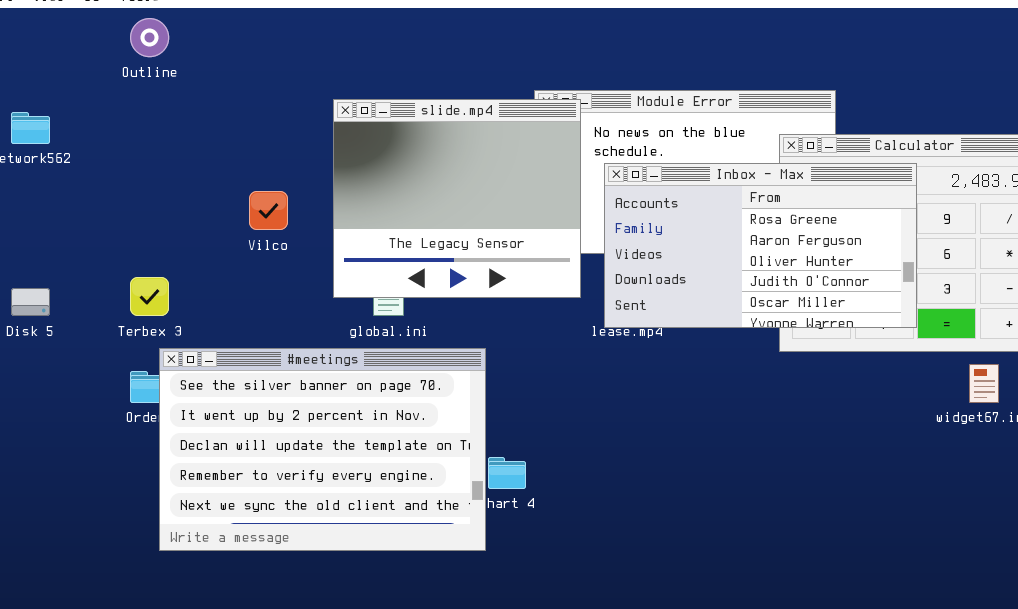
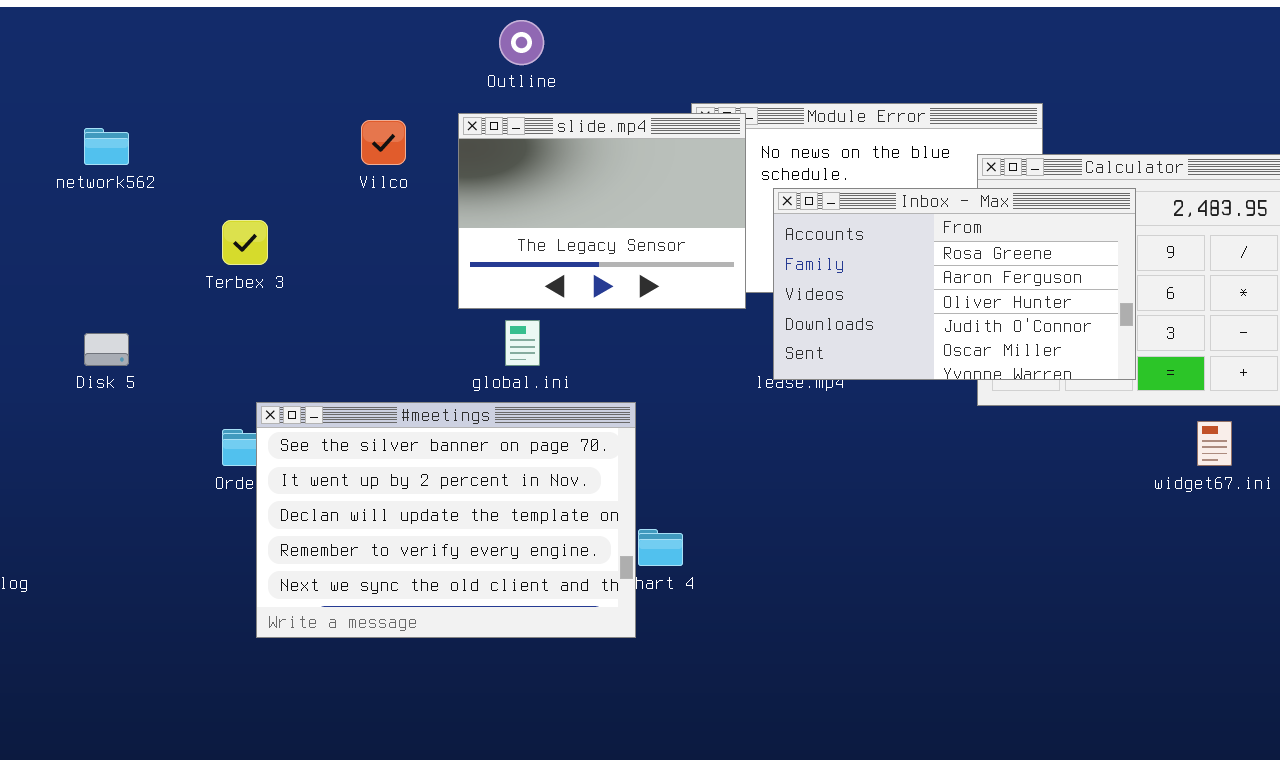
Outline: [130,18,169,57] -> [499,20,544,65], moved
slide.mp4: [333,99,581,298] -> [458,113,746,309], resized
Vilco: [249,191,288,230] -> [361,120,406,165], moved
Terbex 3: [130,277,169,316] -> [222,220,268,265], moved

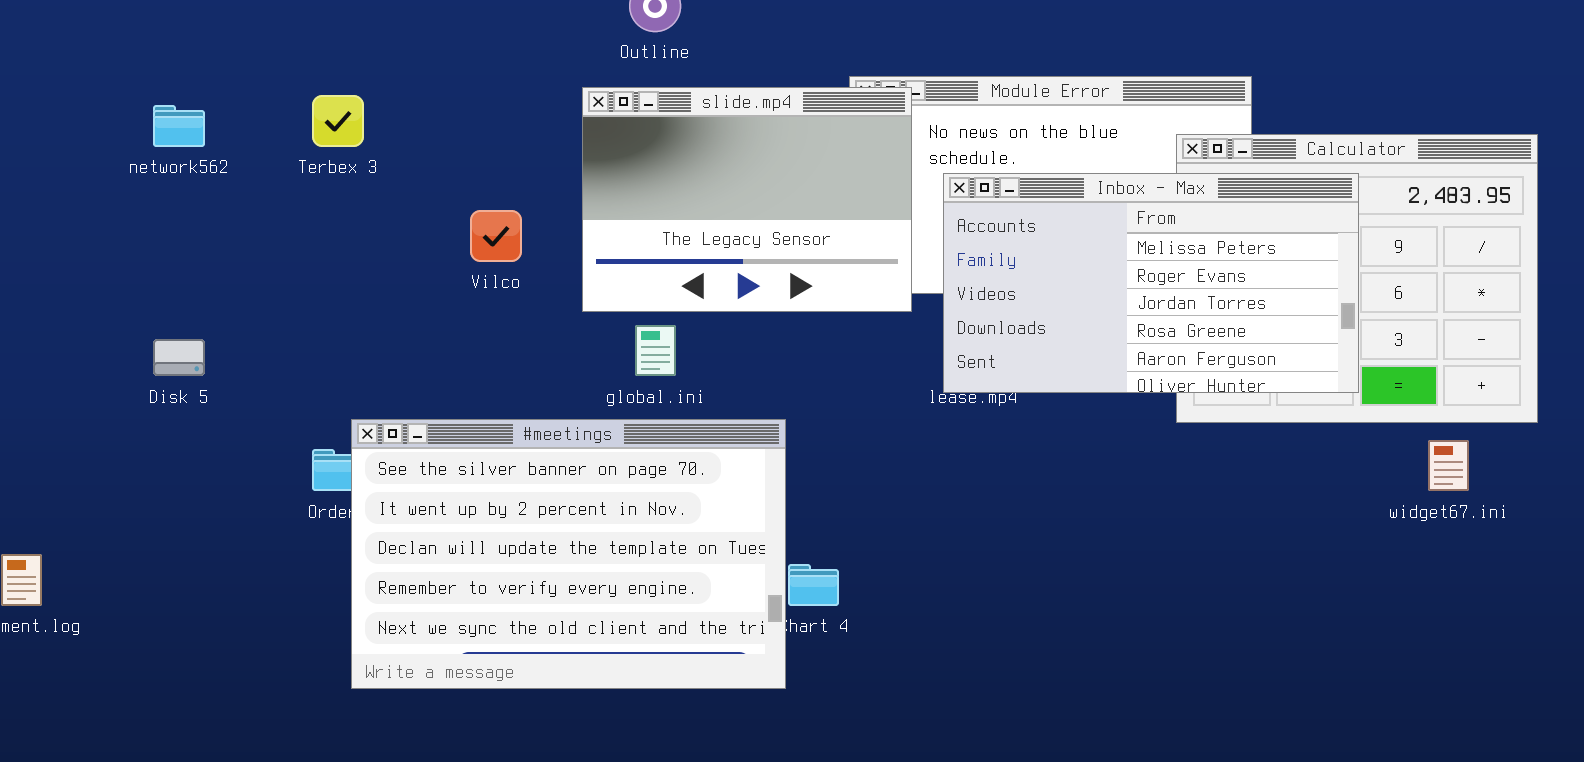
Vilco: [361,120,406,165] -> [470,210,522,262], moved
Inbox - Max: [773,188,1136,380] -> [943,173,1359,393], scrolled up 3 rows
Terbex 3: [222,220,268,265] -> [312,95,364,147], moved

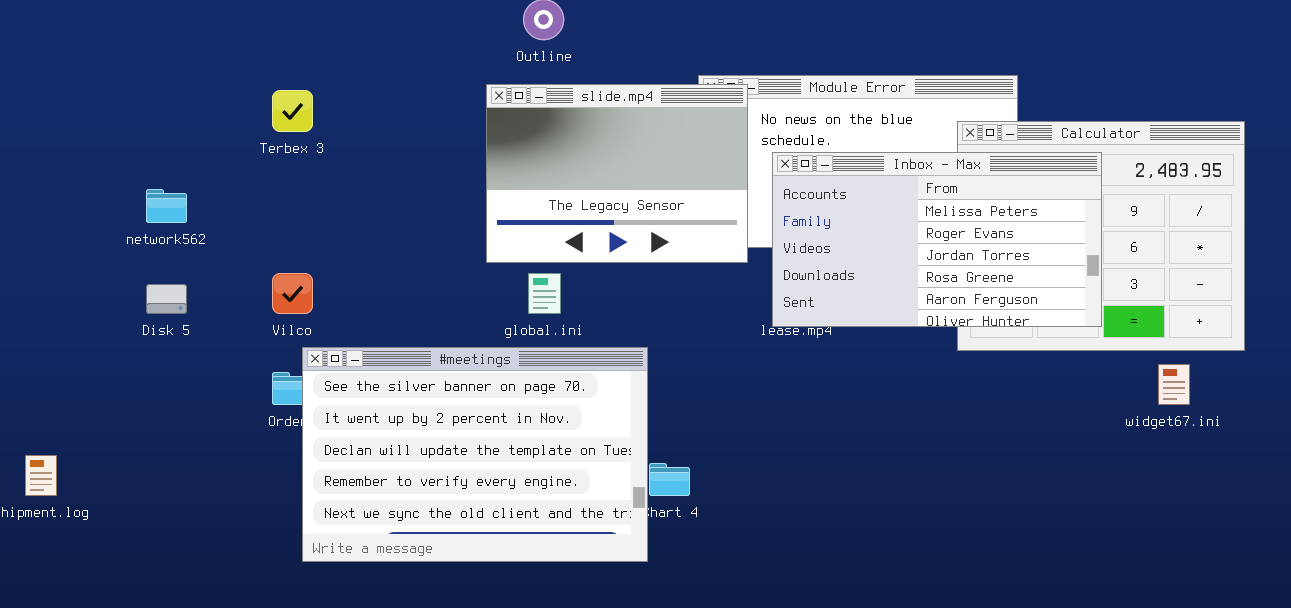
network562: [153,105,205,147] -> [146,189,187,223], moved
Vilco: [470,210,522,262] -> [272,273,313,314], moved

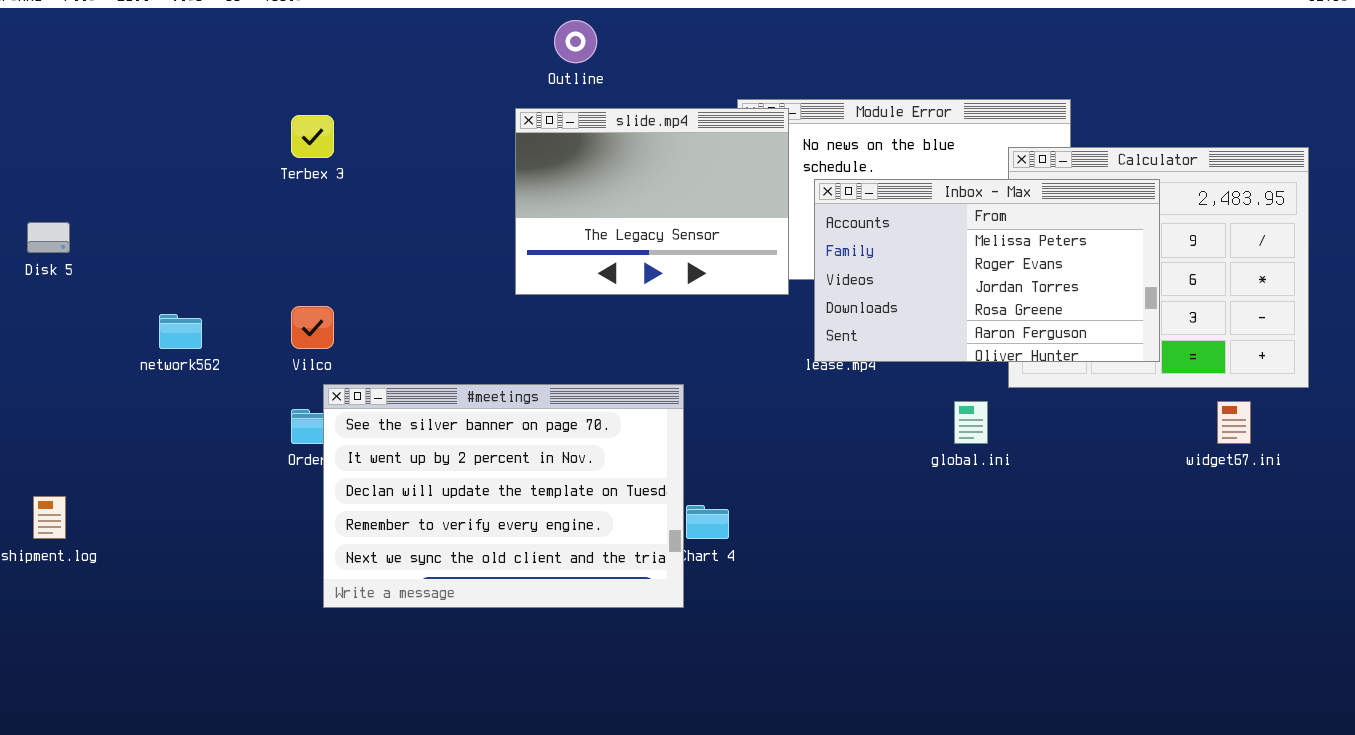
network562: [146,189,187,223] -> [159,314,202,349], moved
global.ini: [528,273,561,314] -> [954,401,988,444], moved
Disk 5: [146,284,187,314] -> [27,222,70,253], moved

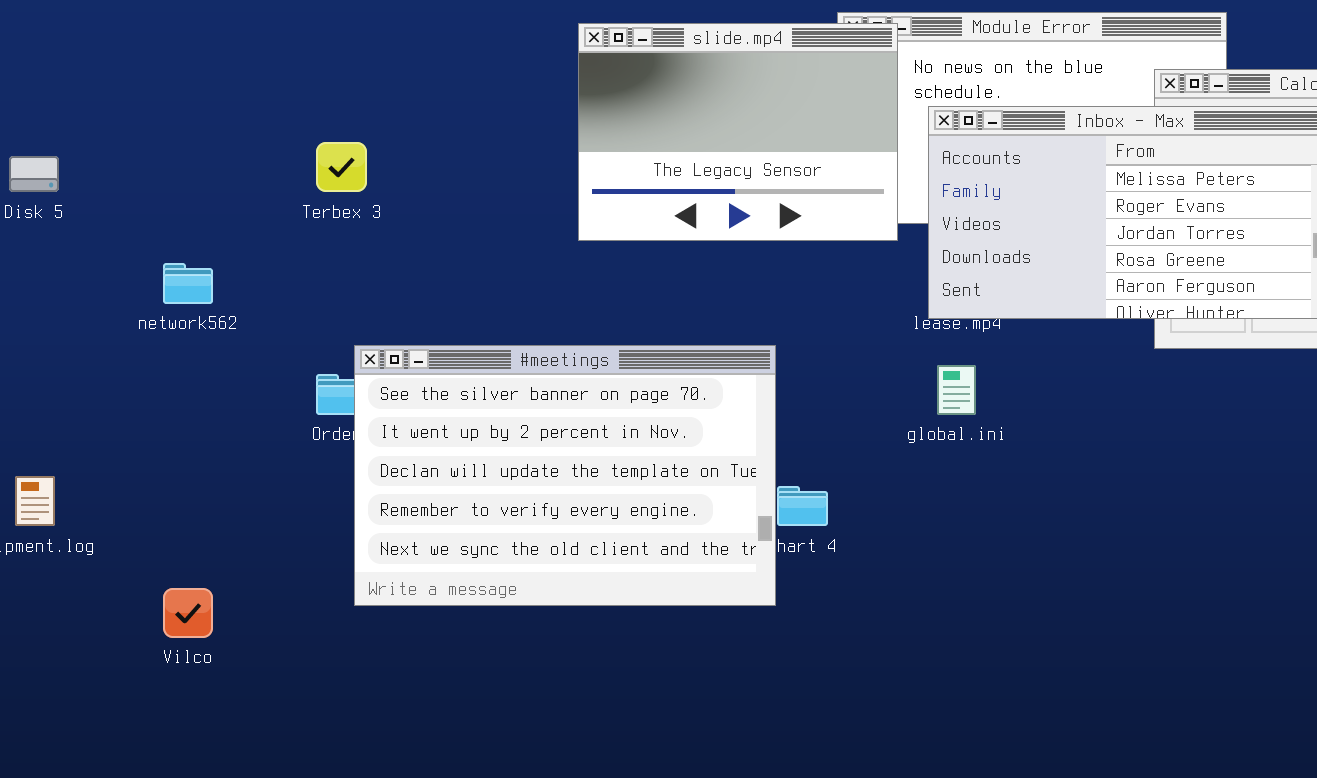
Terbex 3: [291,115,334,158] -> [316,142,367,192], moved
Vilco: [291,306,334,349] -> [163,588,213,638], moved
global.ini: [954,401,988,444] -> [937,365,976,415], moved

